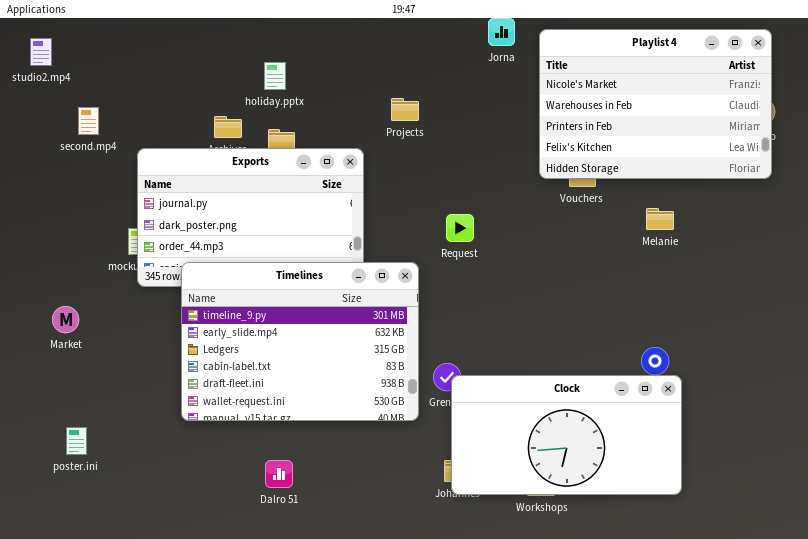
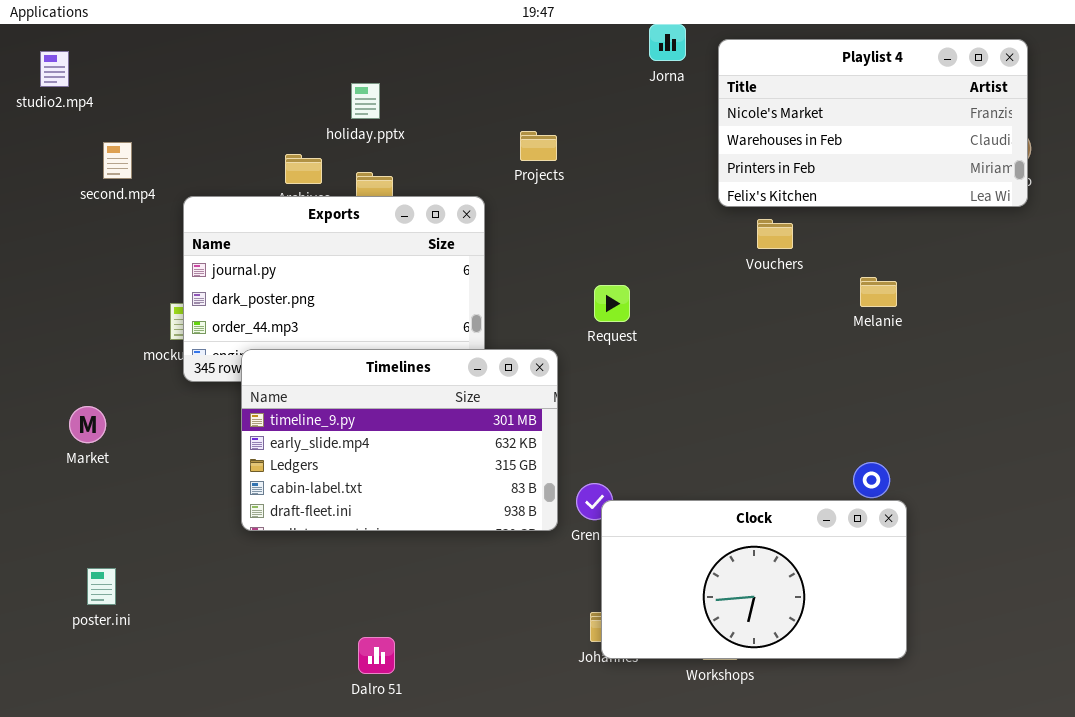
Playlist 4: [539,29,772,179] -> [718,39,1028,207], resized
Timelines: [181,262,419,421] -> [241,349,558,531], resized
Dalro 51: [265,460,293,488] -> [358,637,395,674], moved

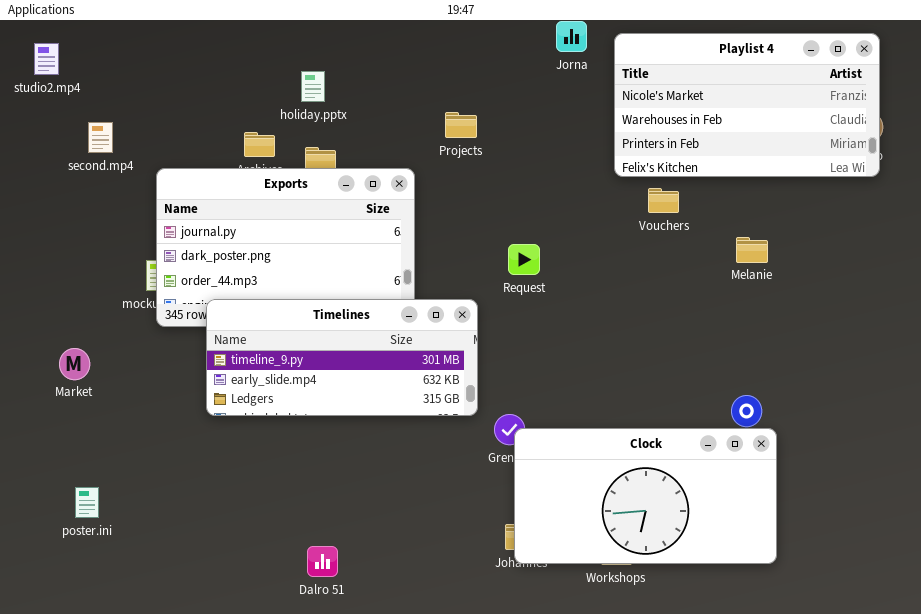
Timelines: [241,349,558,531] -> [206,299,478,416], resized

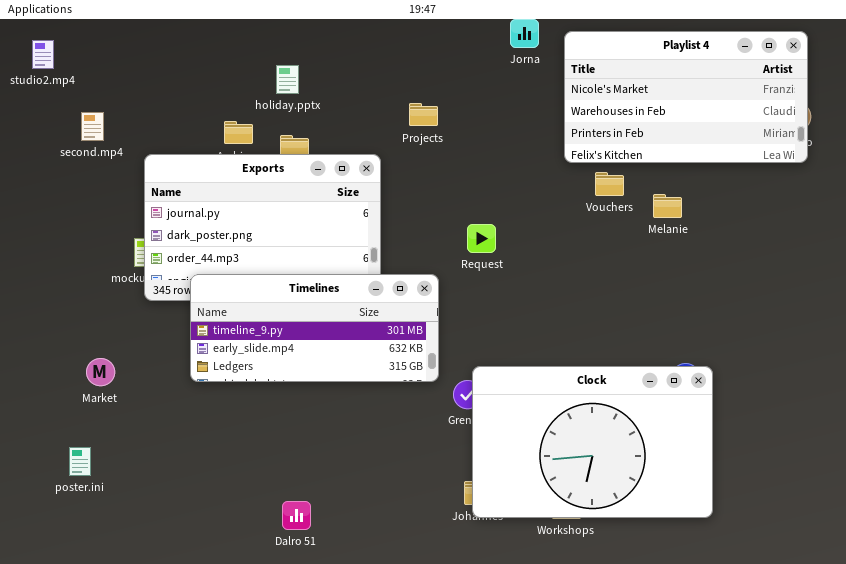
Melanie: [736,237,768,263] -> [653,194,682,218], moved
Market: [59,348,90,380] -> [86,358,115,386], moved
Clock: [514,428,777,564] -> [472,366,713,518], resized

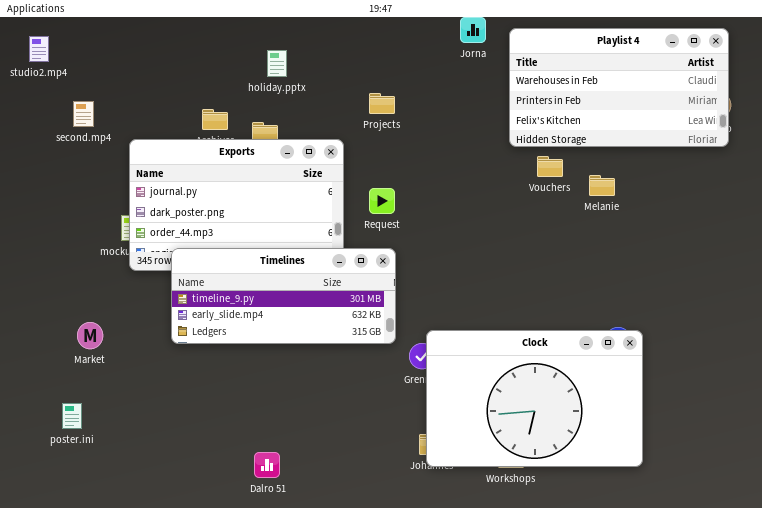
Playlist 4: [564,31,808,163] -> [509,28,729,147], scrolled down 1 row
holiday.pptx: [276,65,299,94] -> [267,50,287,77], moved
Request: [467,224,496,253] -> [369,188,395,214], moved

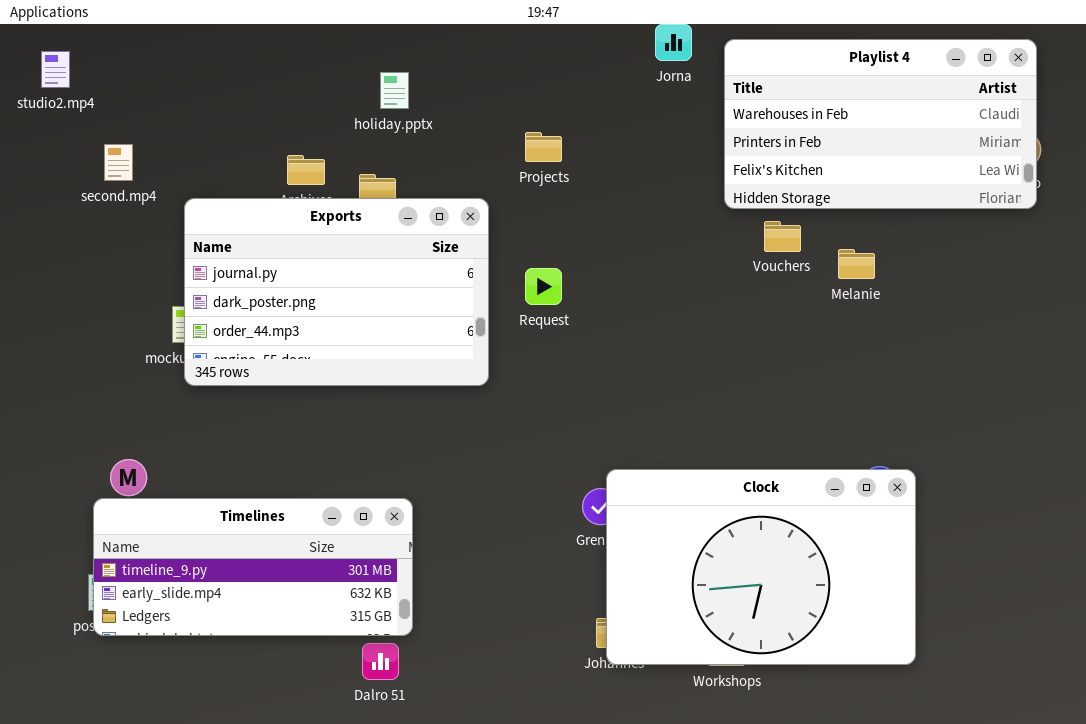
Timelines: [171,248,396,344] -> [93,498,413,636], moved

